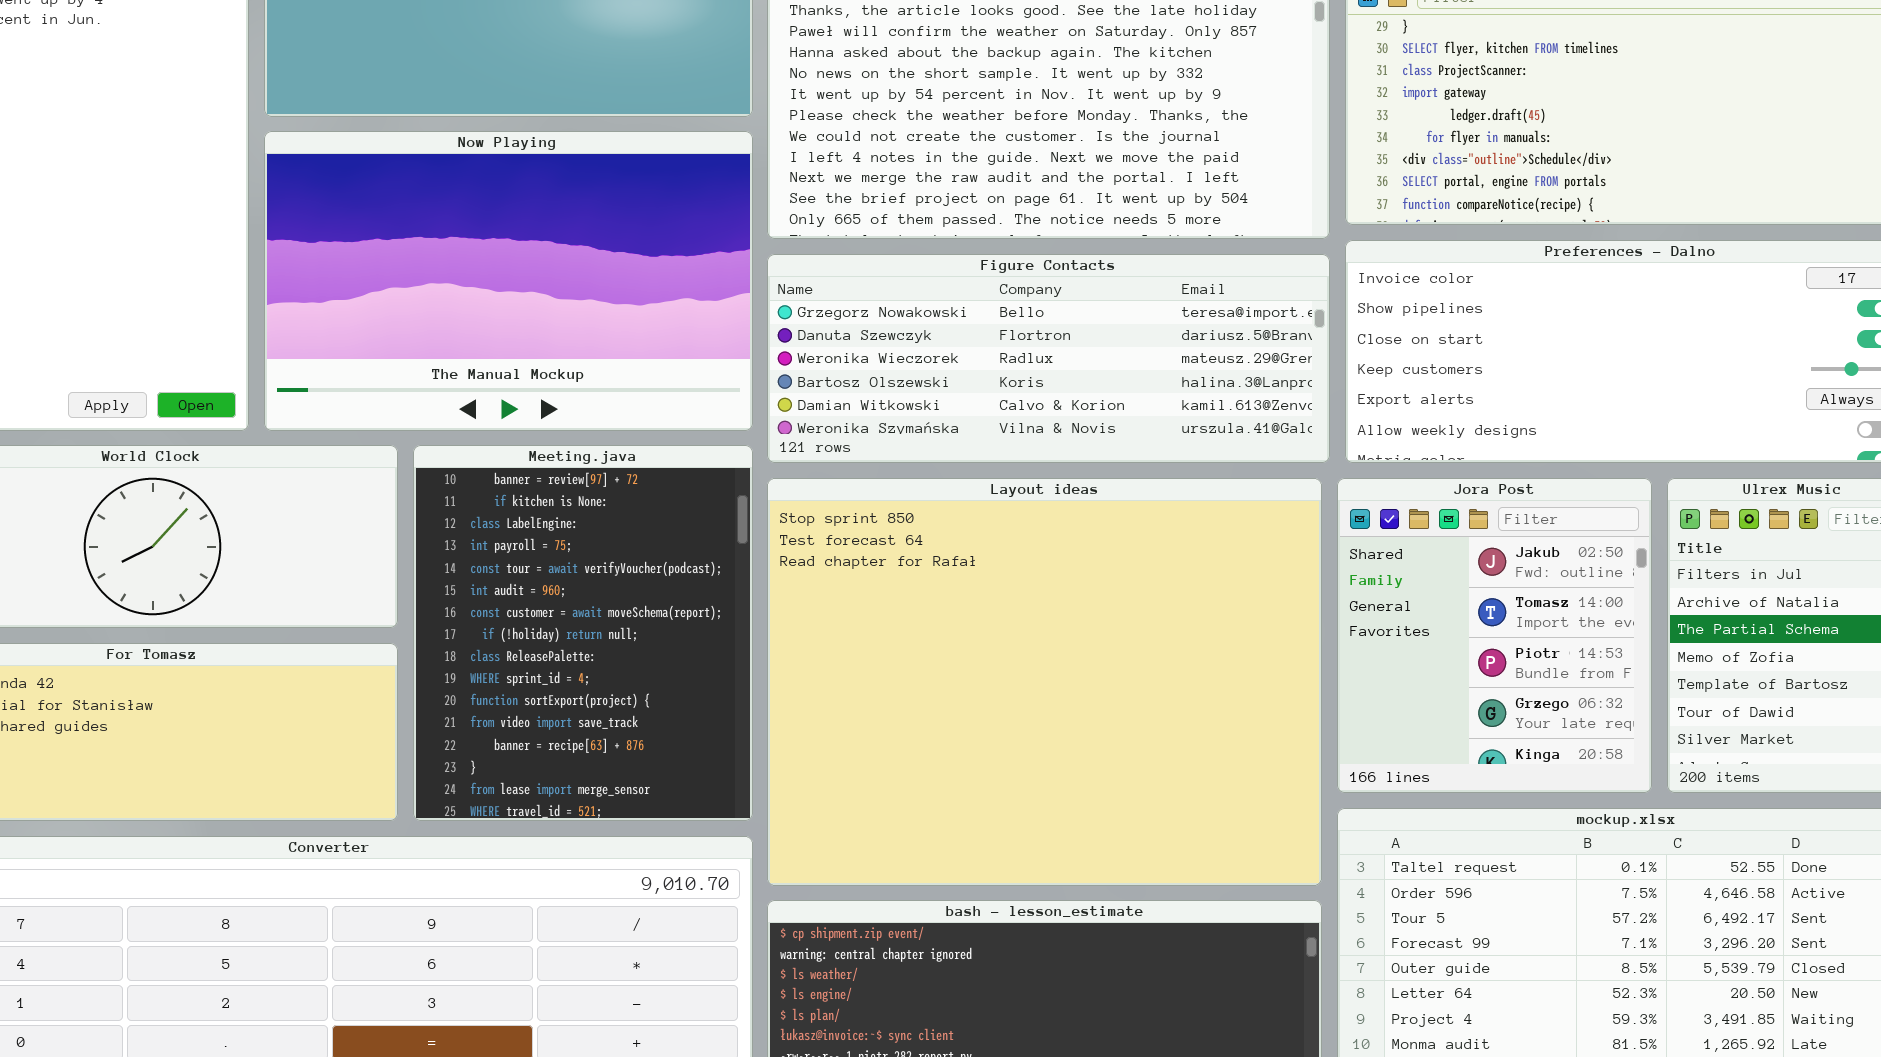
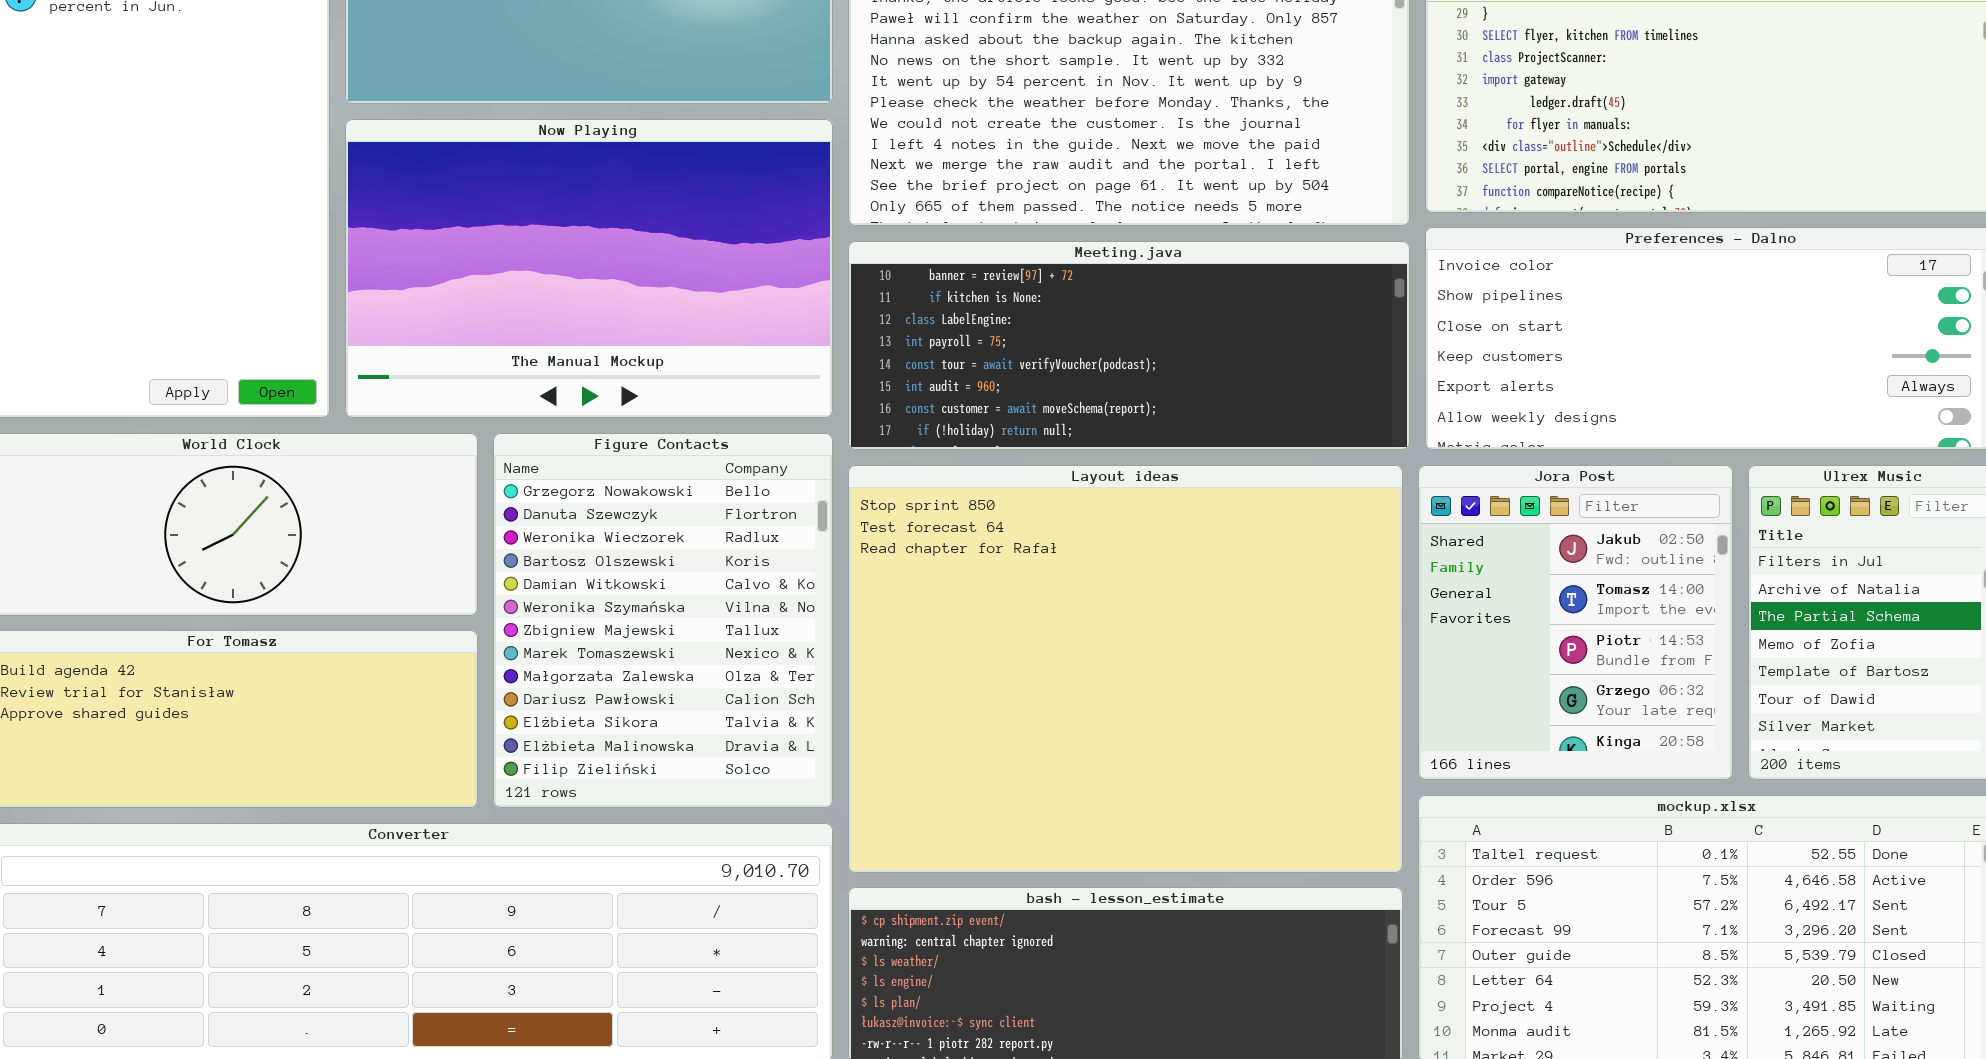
Figure Contacts: [767,254,1330,463] -> [493,433,833,808], moved, resized
Meeting.java: [413,445,753,821] -> [848,241,1410,450], moved, resized

